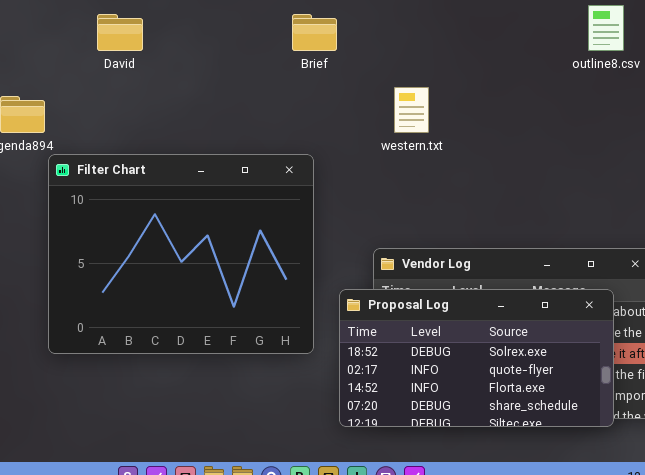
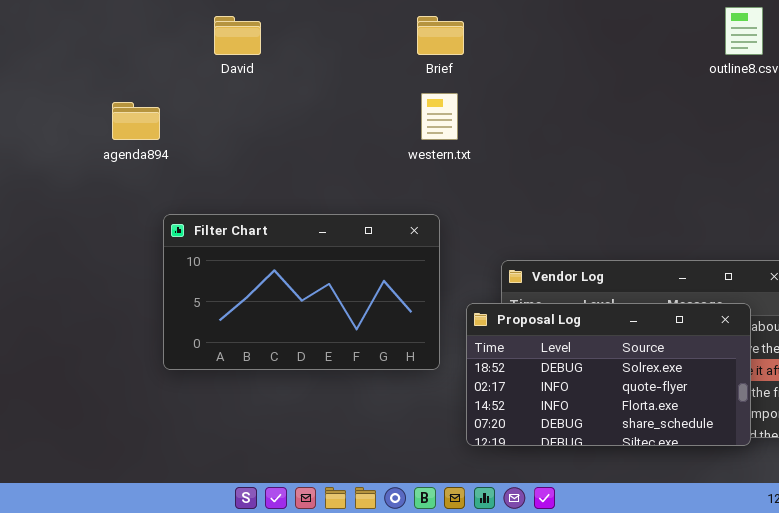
western.txt: [394,87,429,133] -> [421,93,458,140], moved
Filter Chart: [48,154,314,354] -> [163,214,440,370], resized

